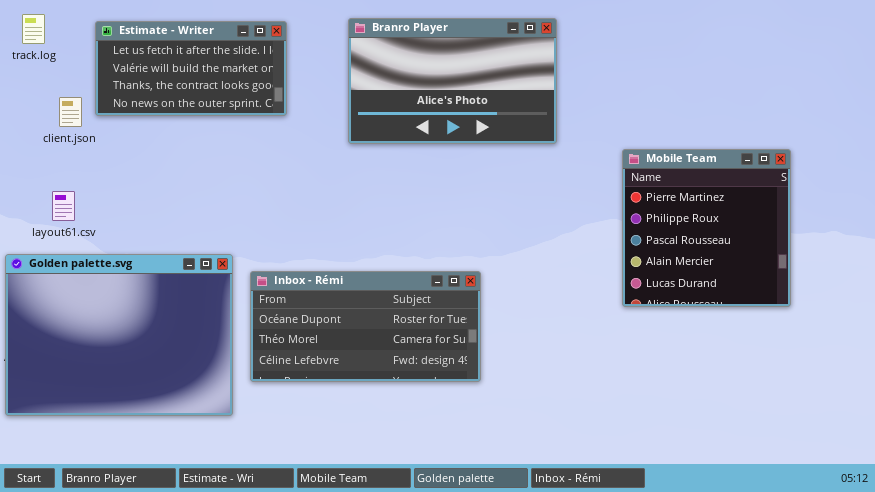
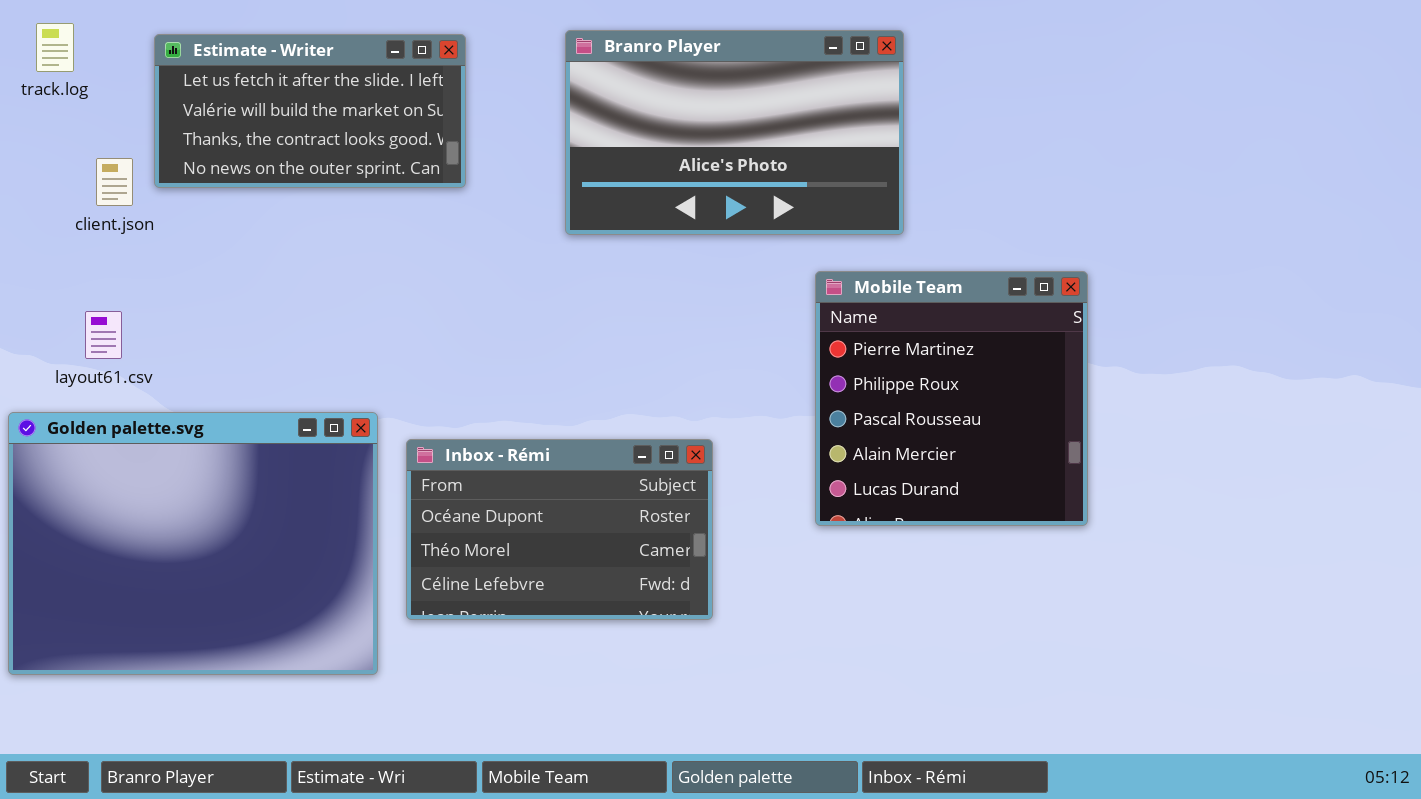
Mobile Team: [622,149,791,307] -> [815,271,1088,526], moved
Inbox - Rémi: [250,271,481,382] -> [406,439,713,620], resized

